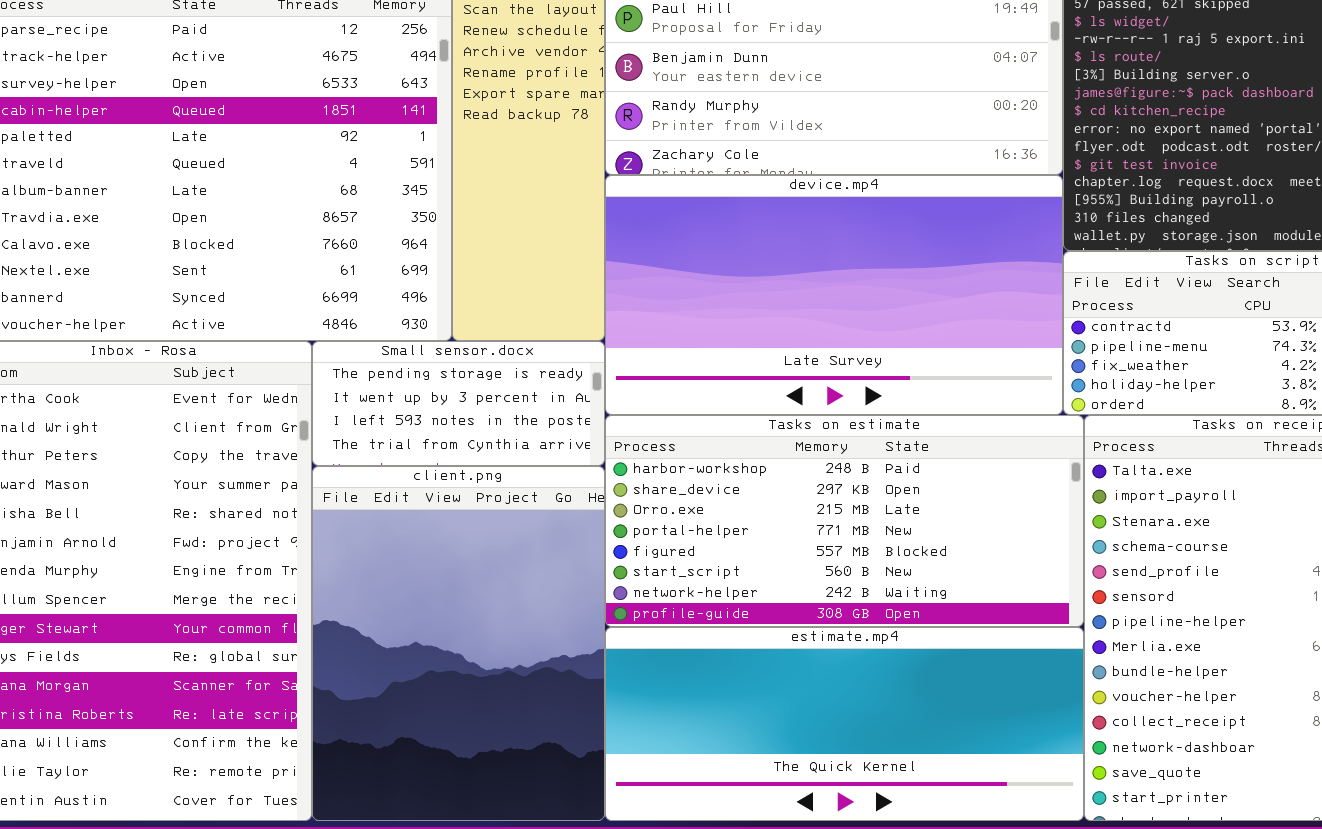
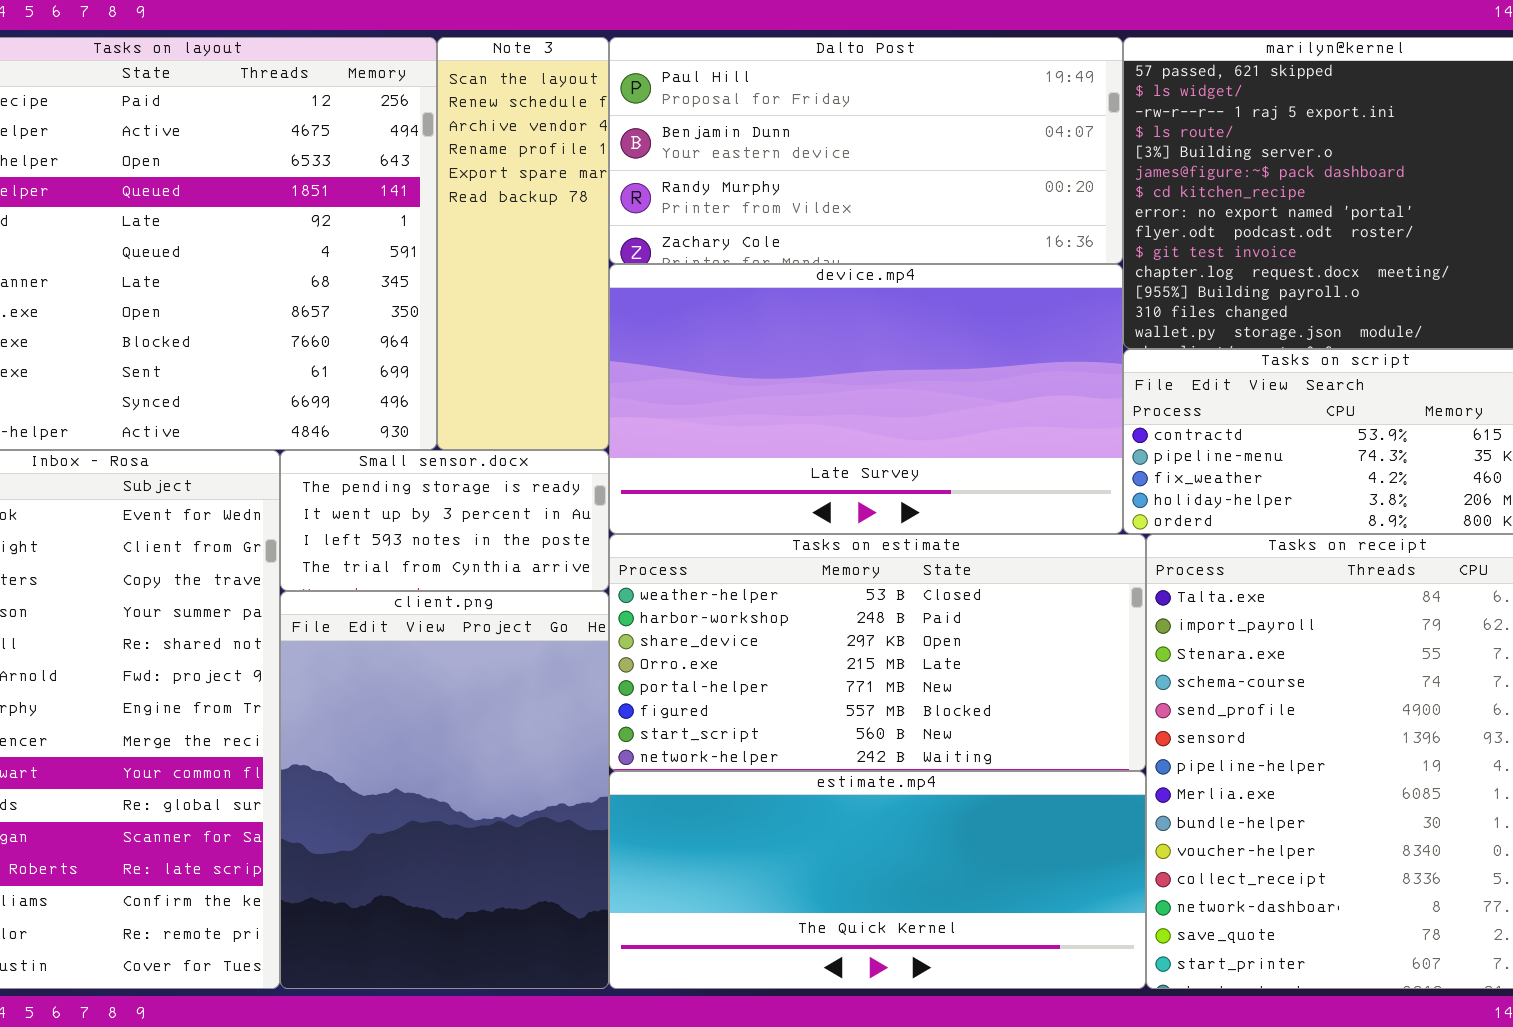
Tasks on estimate: [605,415,1084,627] -> [609,534,1146,771], scrolled up 1 row

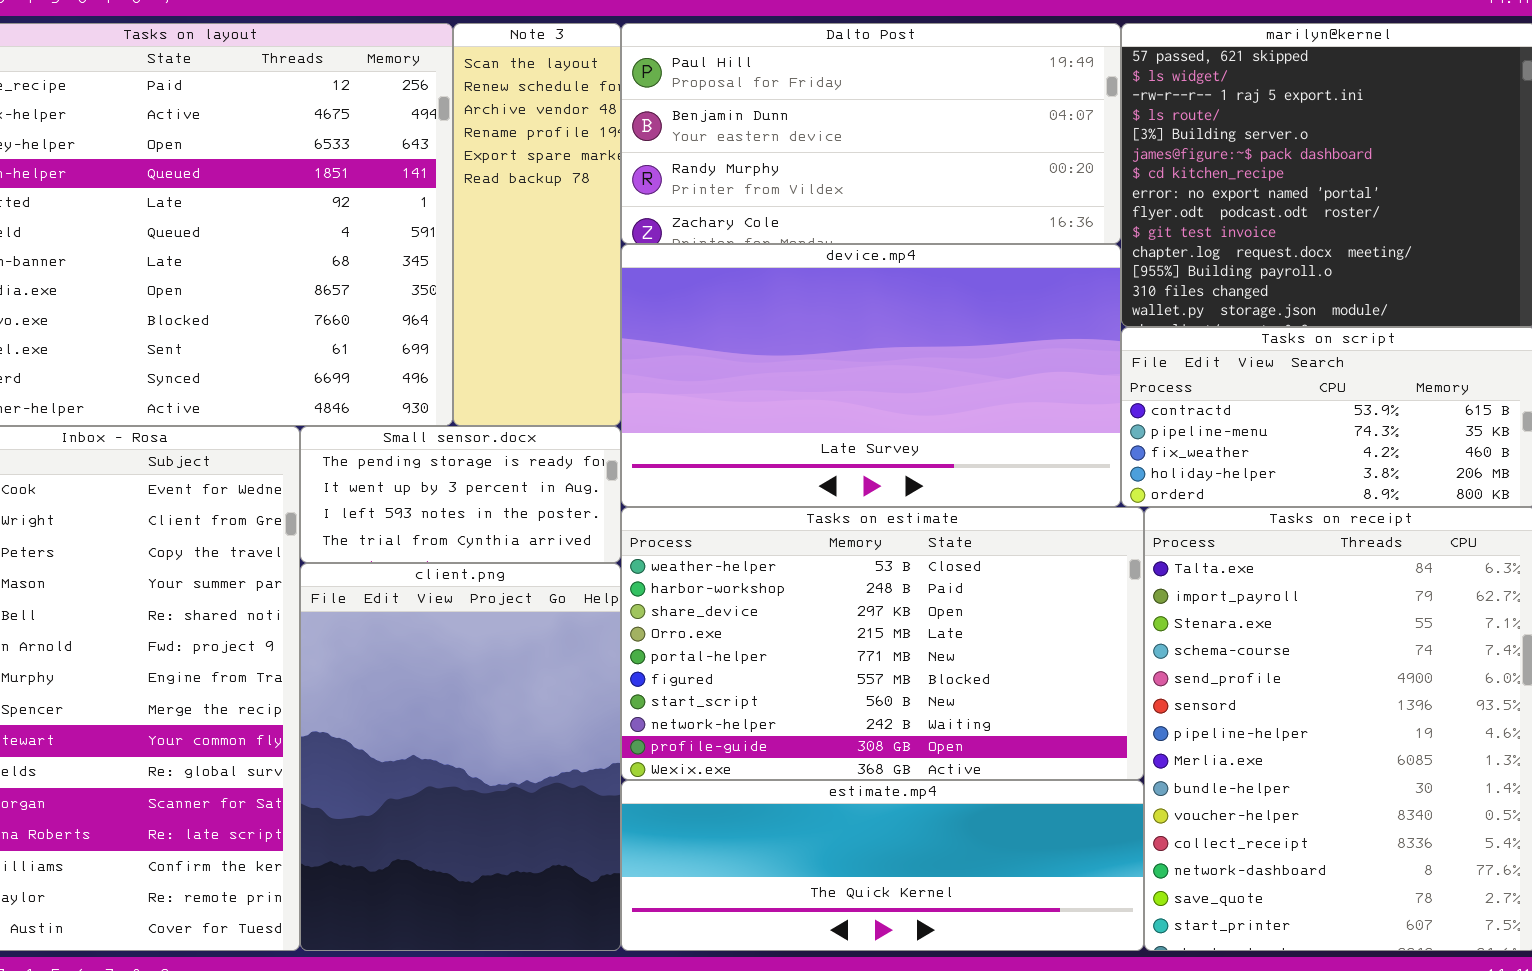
Tasks on estimate: [609,534,1146,771] -> [621,507,1144,780], resized
estimate.mp4: [609,771,1146,989] -> [621,780,1144,951], resized

